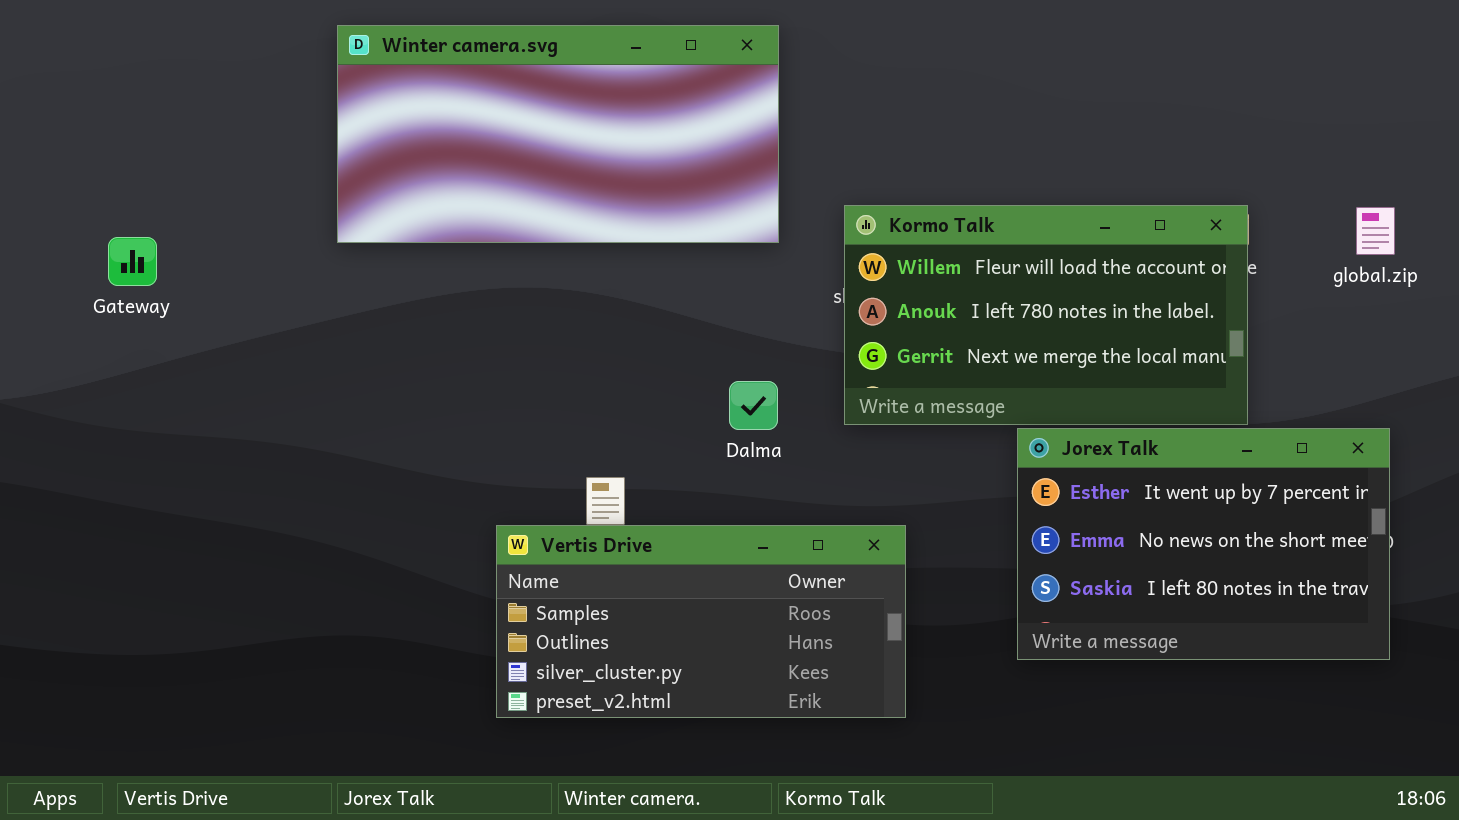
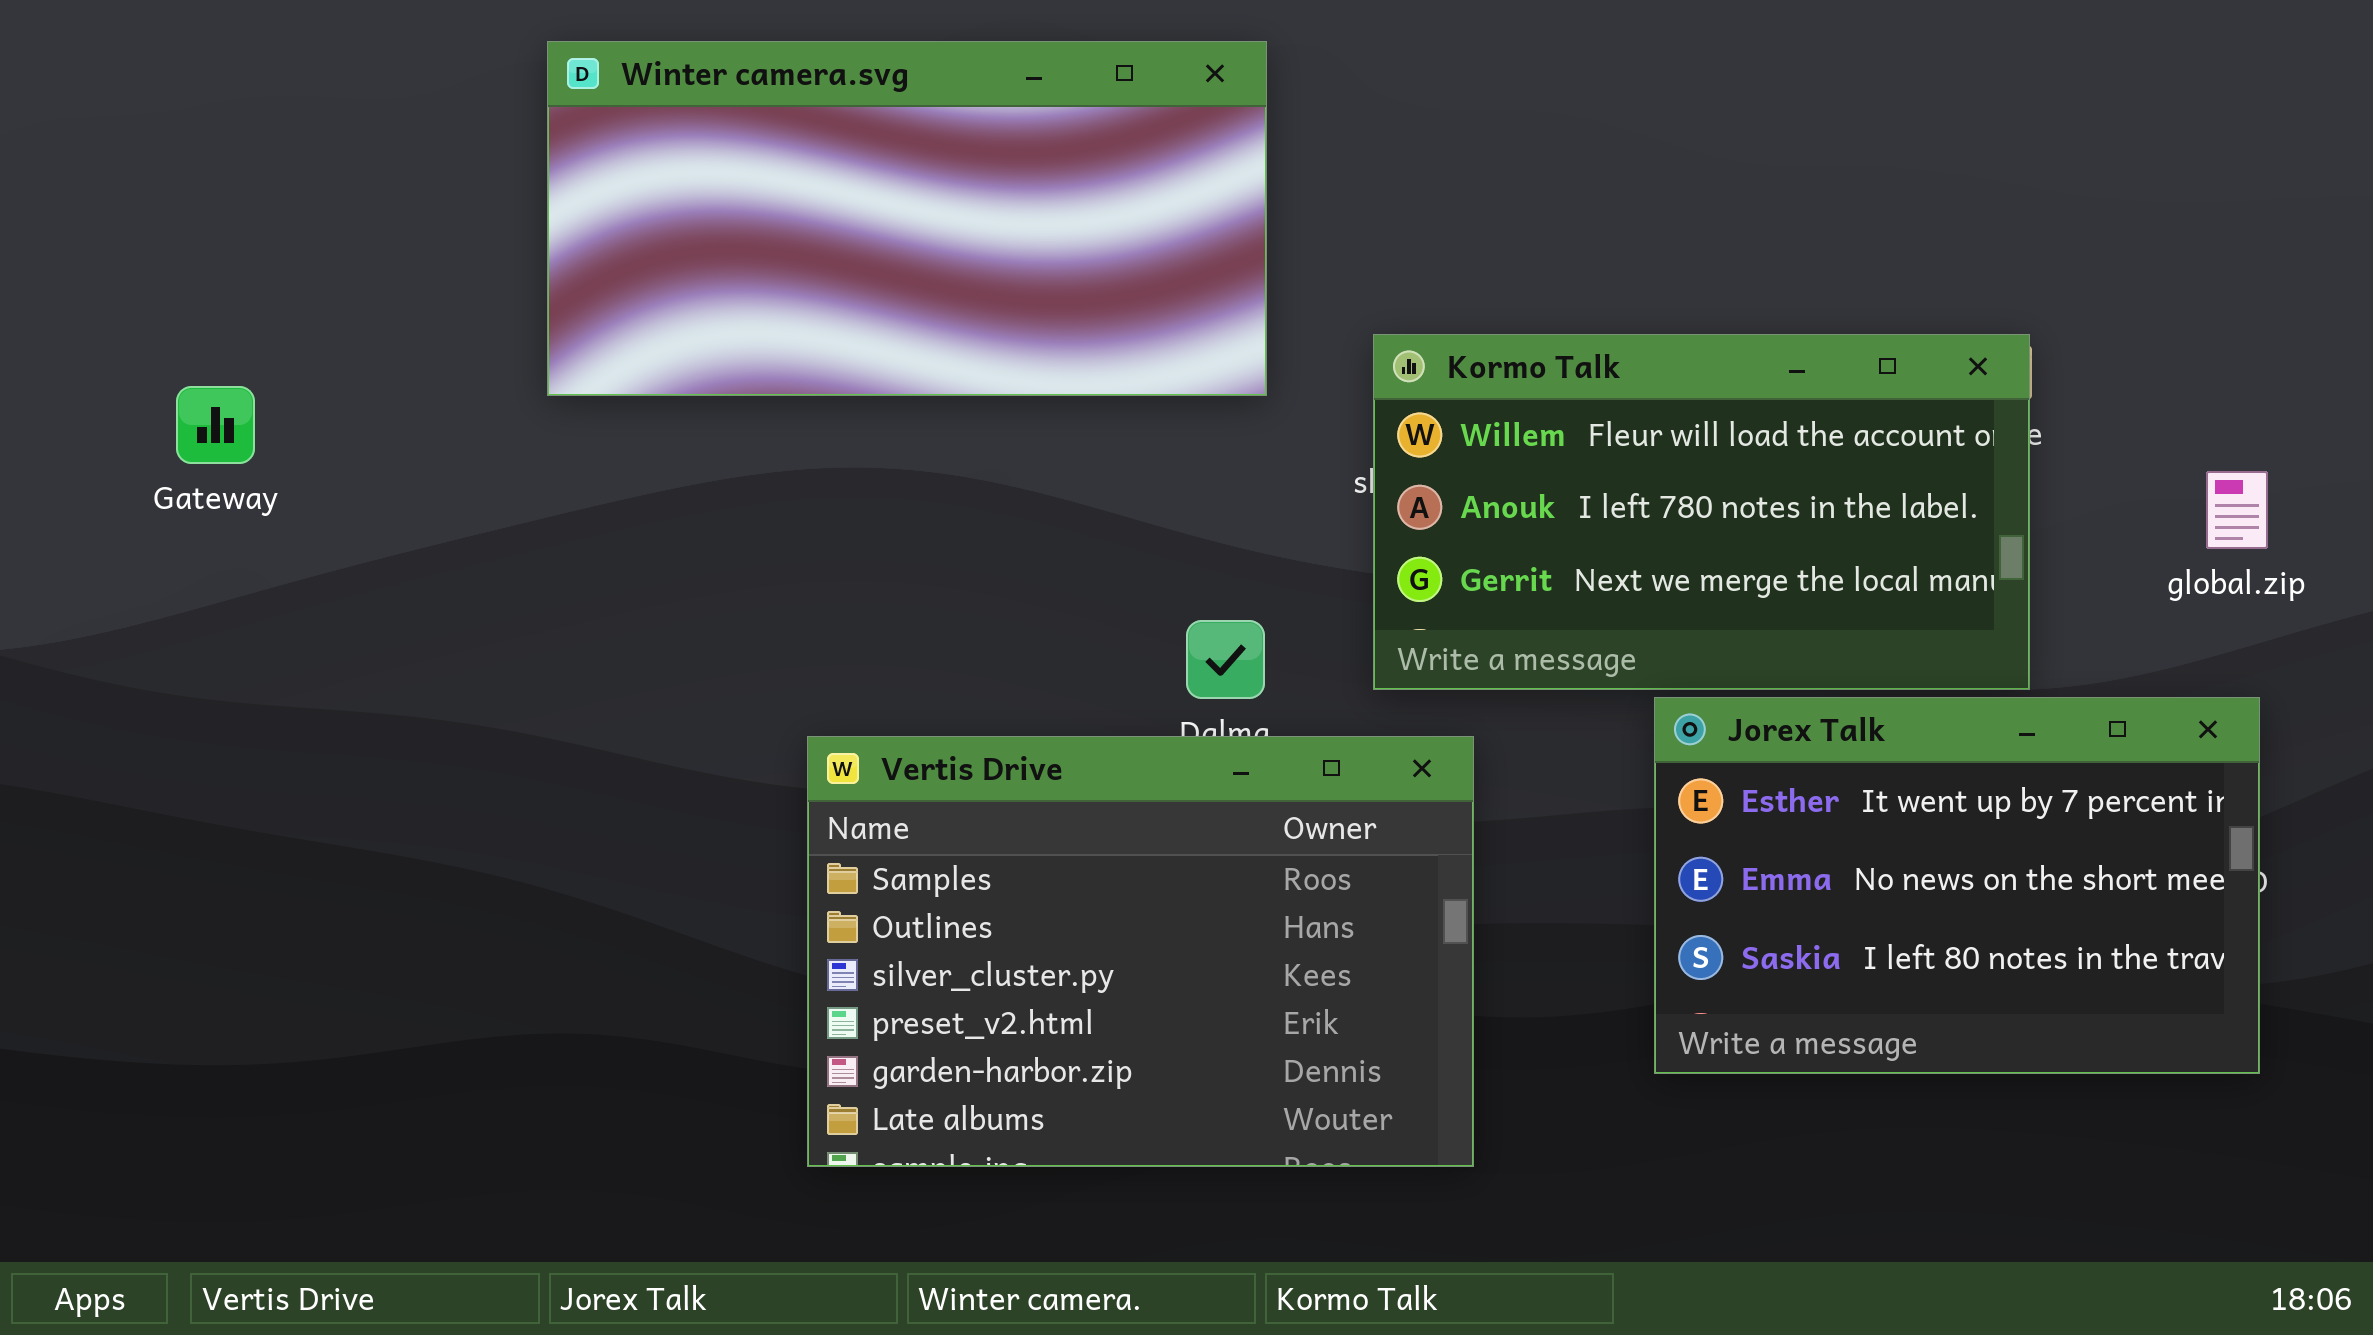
global.zip: [1356,207,1395,255] -> [2206,471,2268,549], moved
Vertis Drive: [496,525,906,718] -> [807,736,1474,1167], resized

